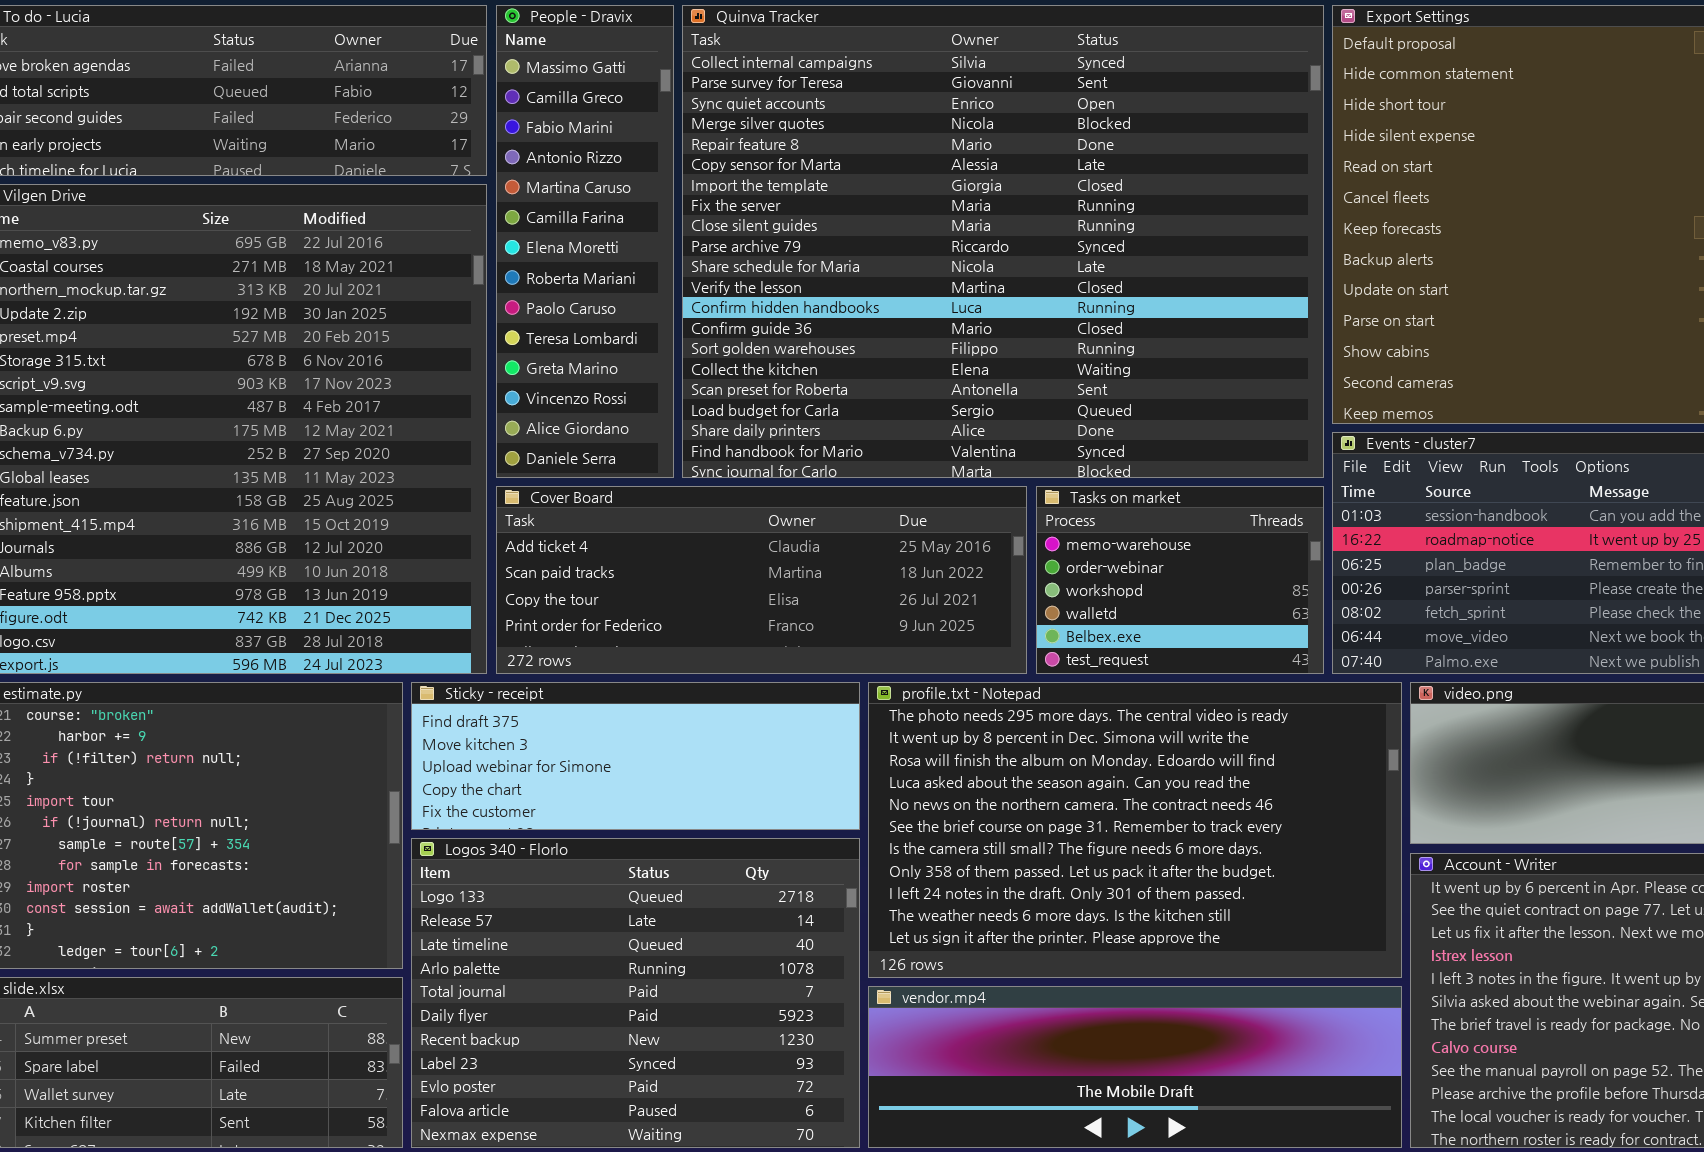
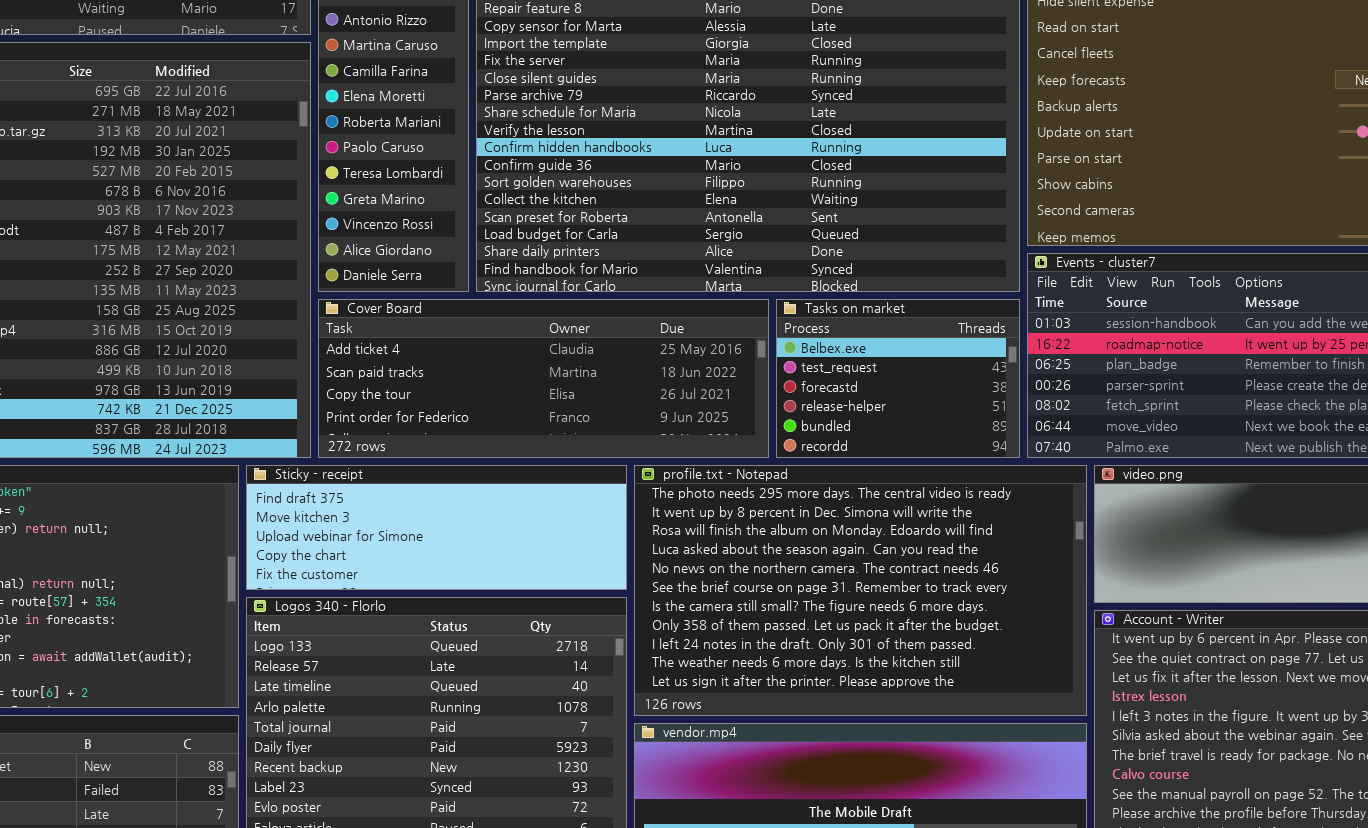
Tasks on market: [1036,486,1324,674] -> [776,299,1020,458], scrolled down 4 rows

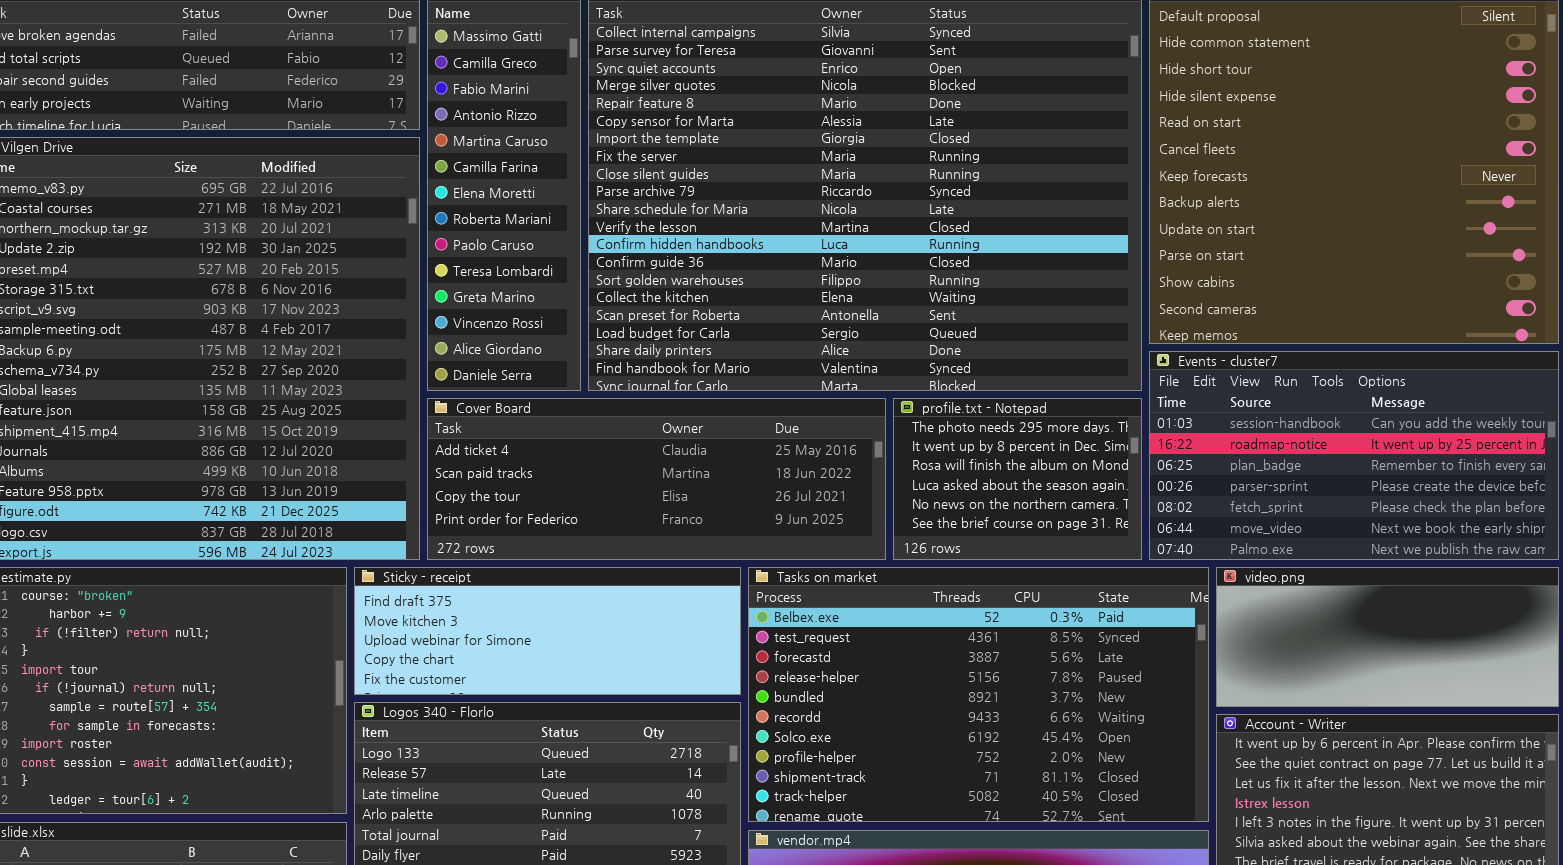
Tasks on market: [776,299,1020,458] -> [748,567,1209,822], moved, resized
profile.txt - Notepad: [634,465,1087,716] -> [893,398,1142,560], moved, resized

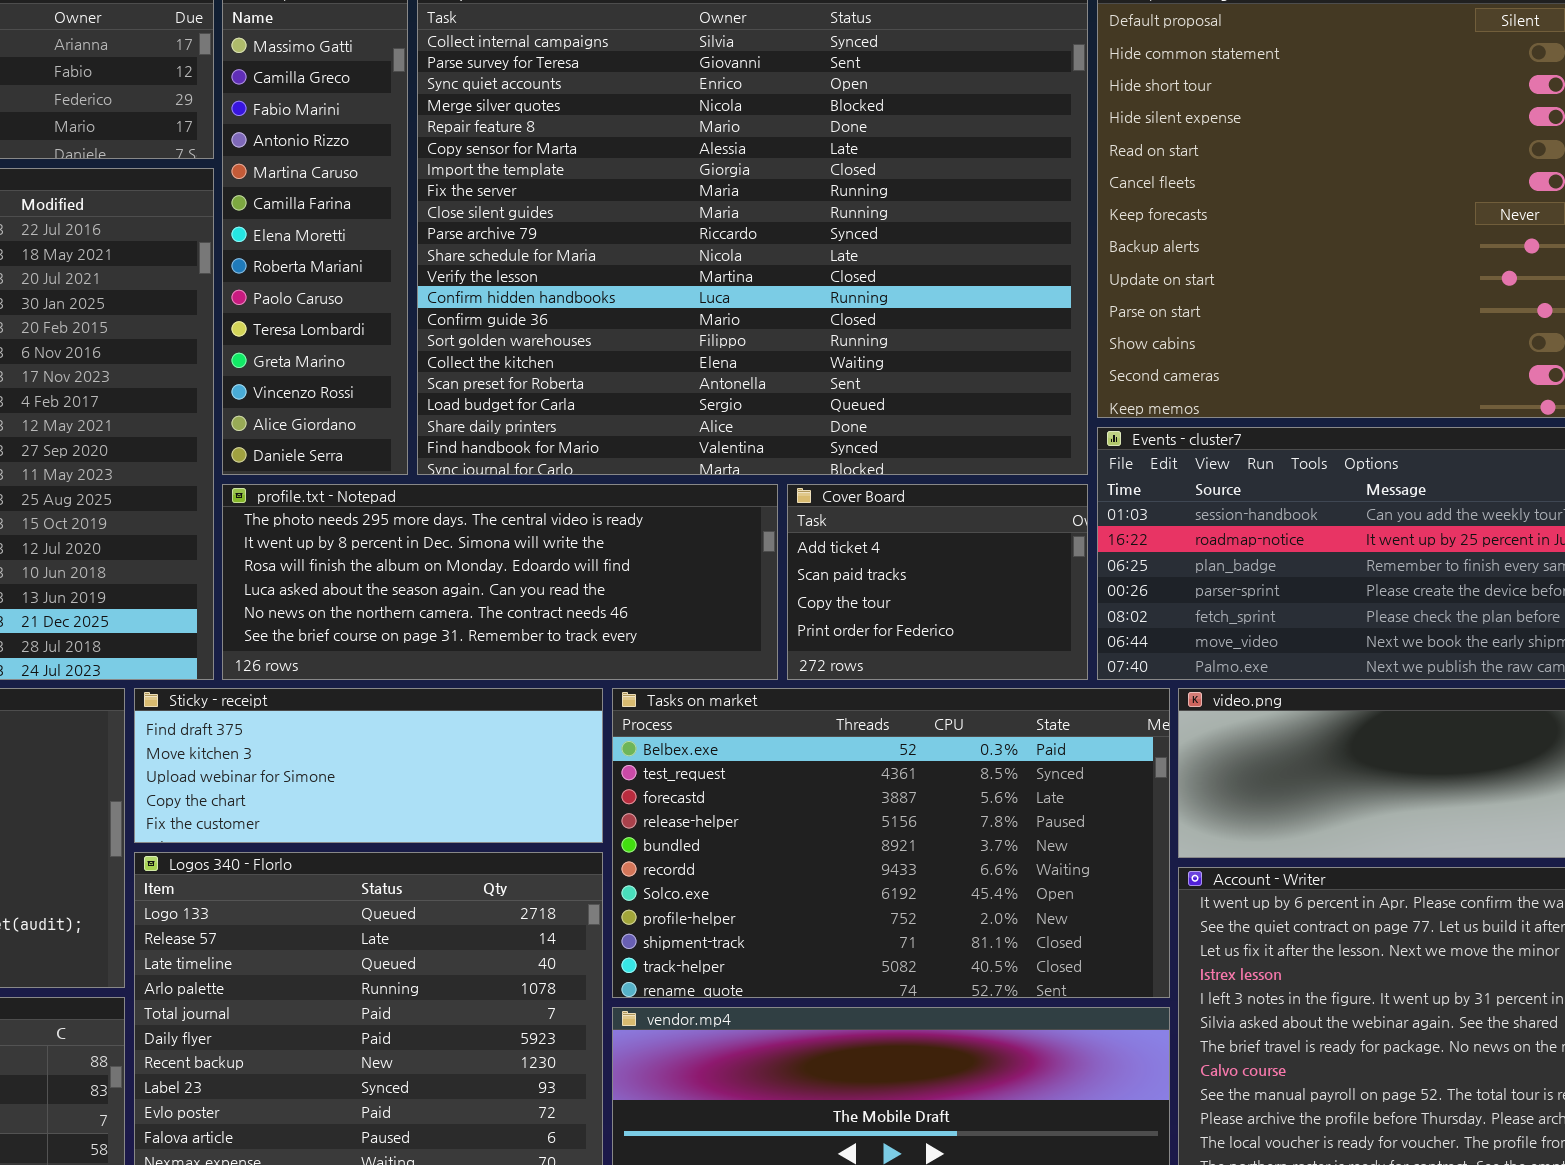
Cover Board: [427,398,886,560] -> [787,484,1088,680], moved, resized
profile.txt - Notepad: [893,398,1142,560] -> [222,484,778,680], moved, resized

